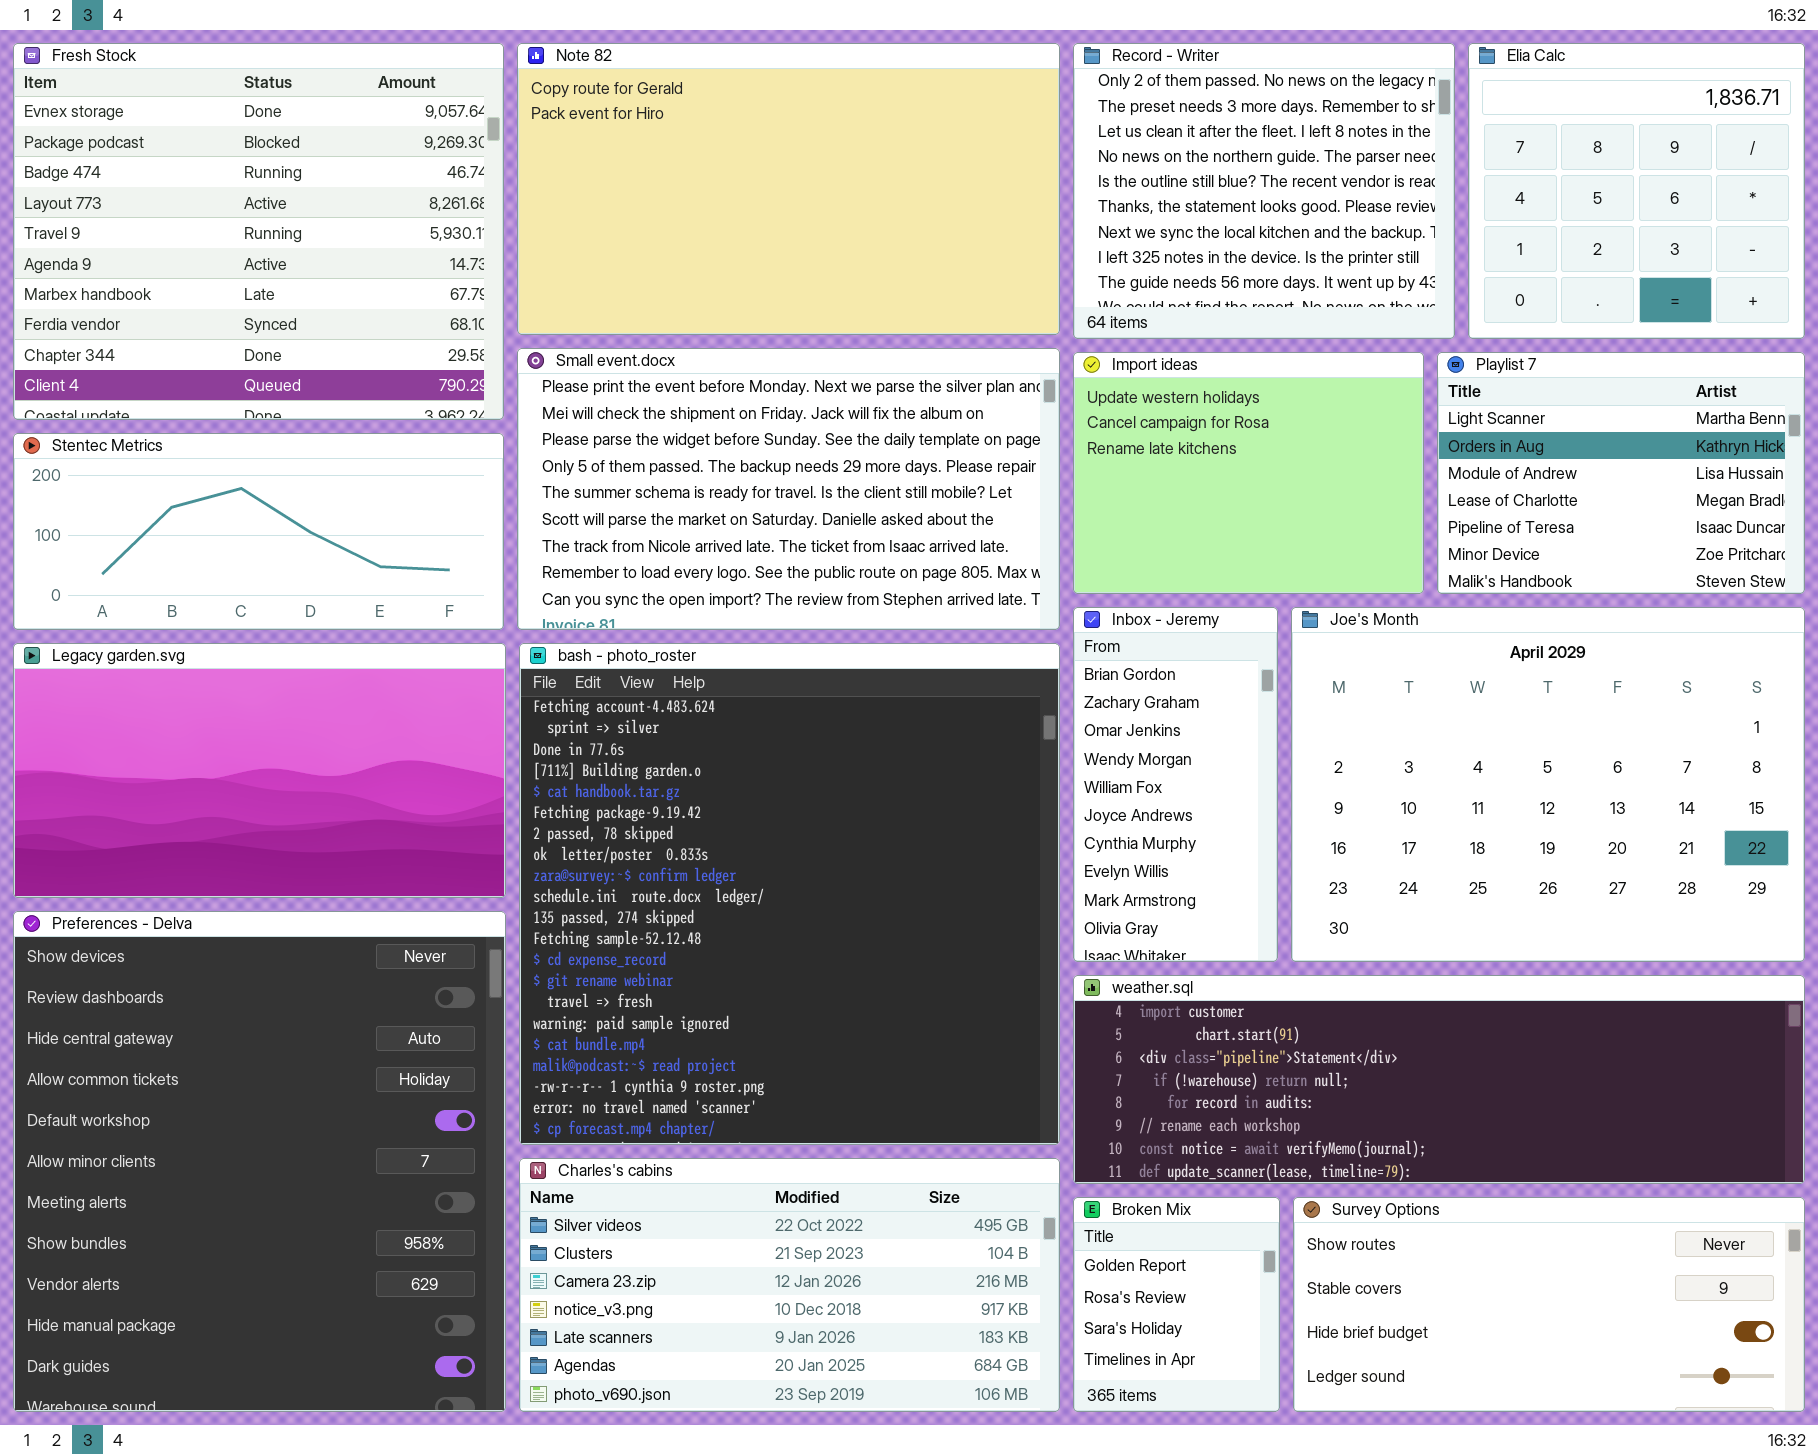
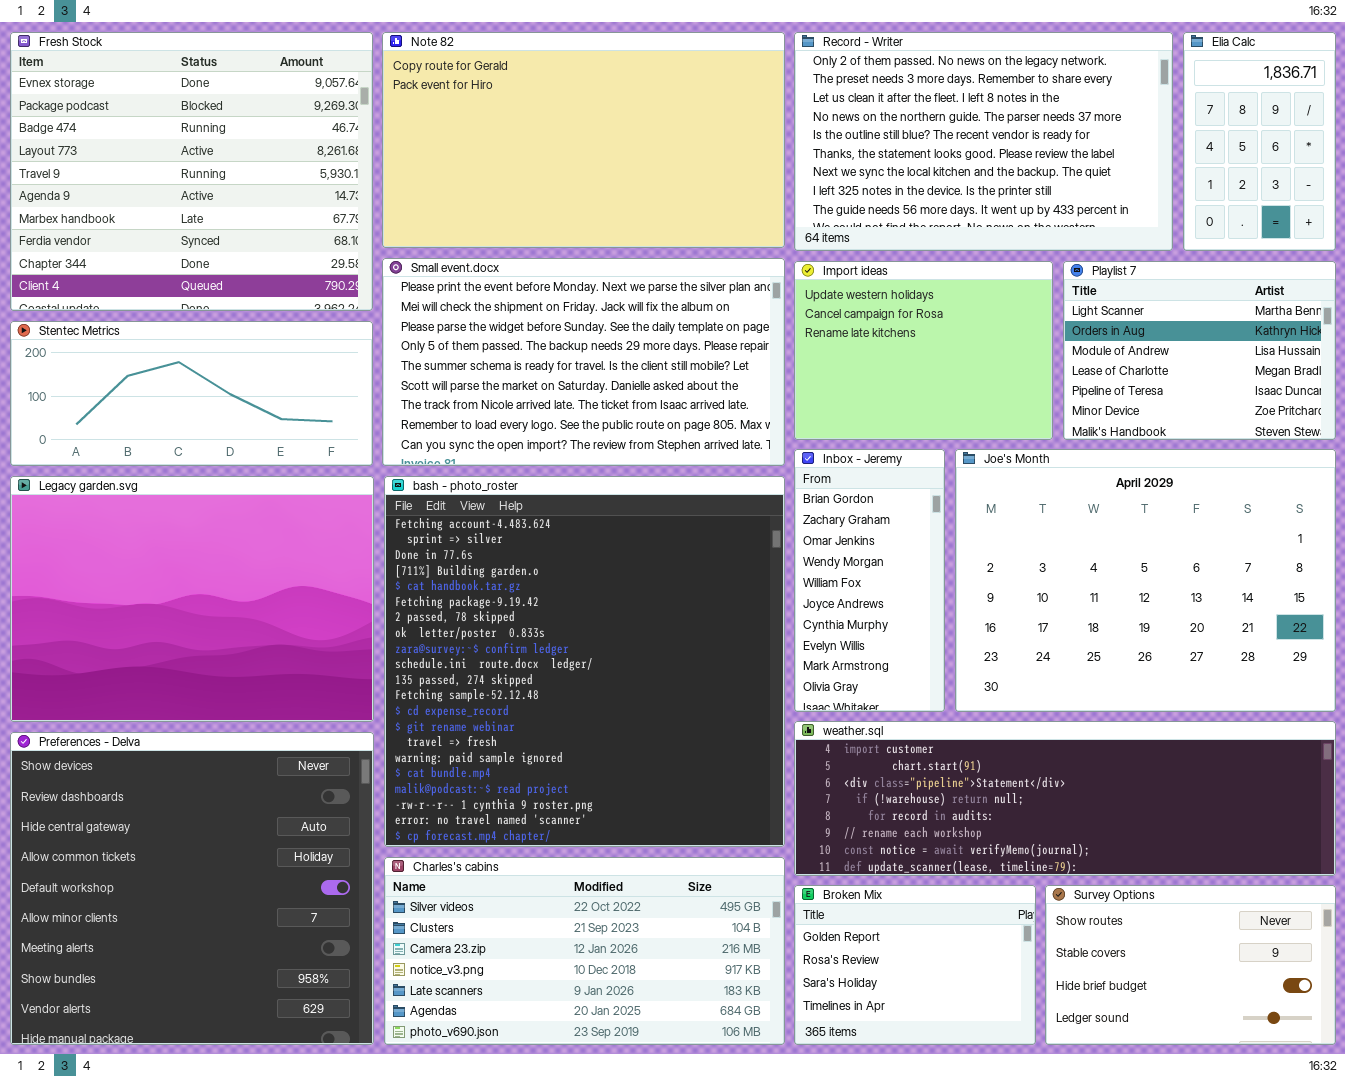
Record - Writer: [1073,43,1455,339] -> [794,32,1173,251], resized
Elia Calc: [1468,43,1805,339] -> [1183,32,1336,251], resized
Legacy garden.svg: [13,643,506,898] -> [10,476,374,722], resized
Preferences - Delva: [13,911,506,1412] -> [10,732,374,1045], resized
Broken Mix: [1073,1197,1280,1412] -> [794,885,1036,1045], resized
Survey Options: [1293,1197,1805,1412] -> [1045,885,1336,1045], resized

